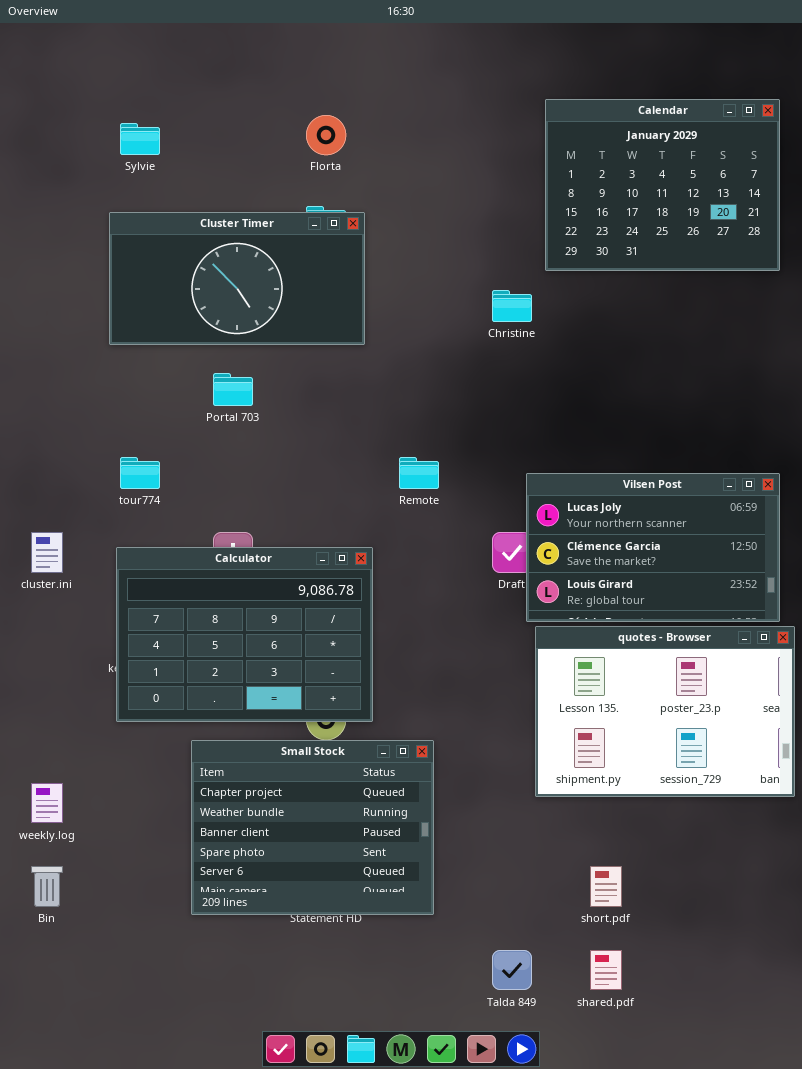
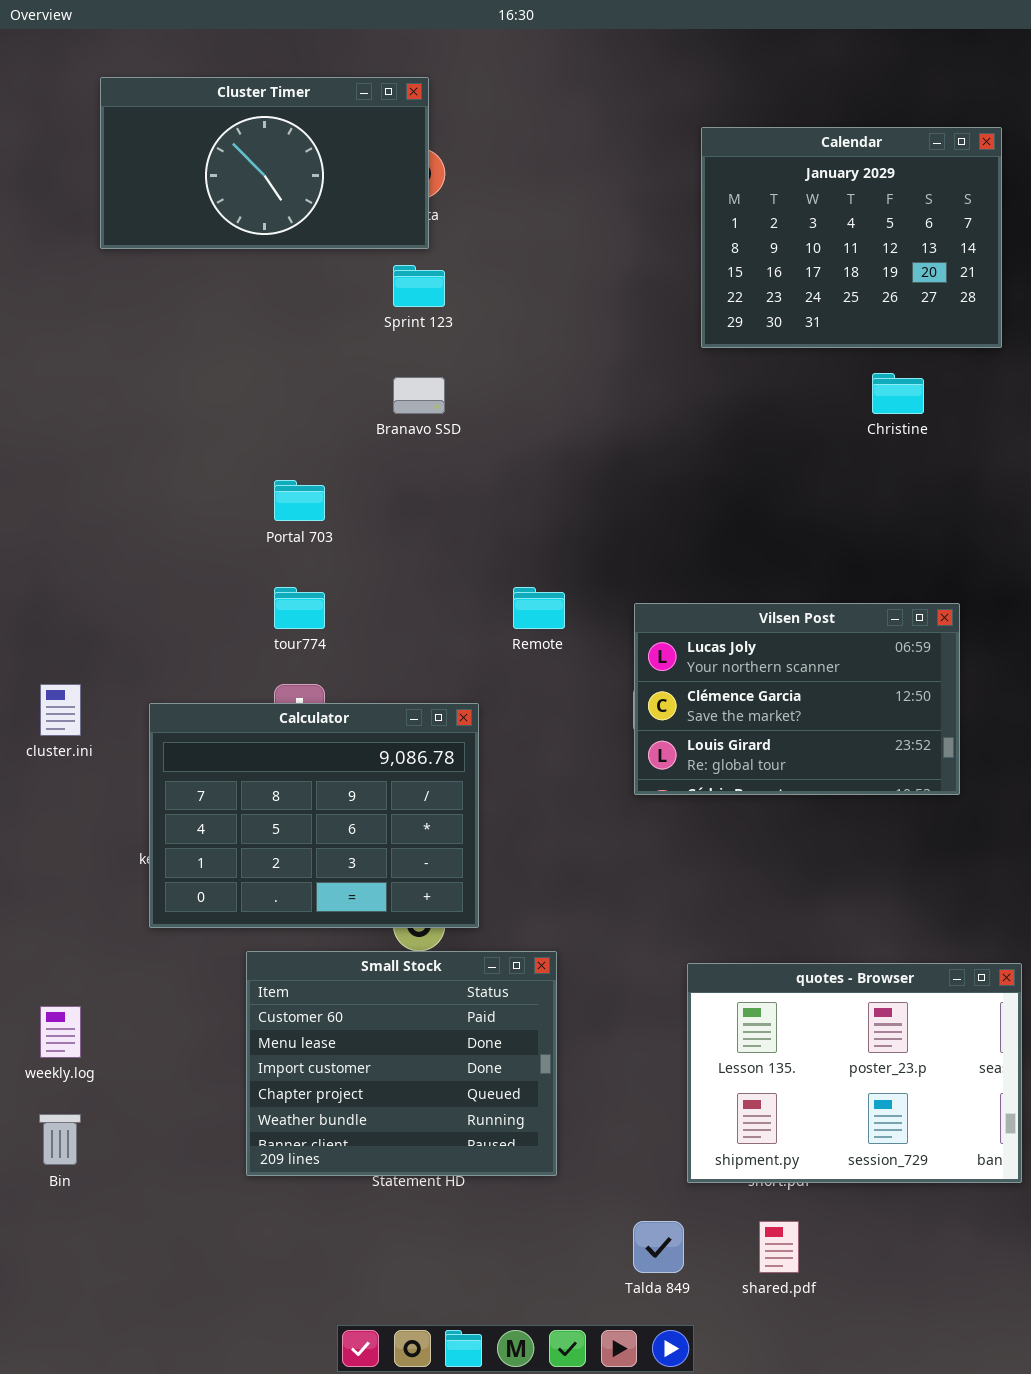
Cluster Timer: [109,212,365,345] -> [100,77,429,249], moved
Christine: [492,290,532,322] -> [872,373,924,414], moved
tour774: [120,457,160,489] -> [274,587,325,629], moved
Vilsen Post: [526,473,780,622] -> [634,603,960,795], moved
quotes - Browser: [535,626,795,797] -> [687,963,1022,1183], moved
Small Stock: [191,740,434,915] -> [246,951,557,1176], scrolled up 3 rows

